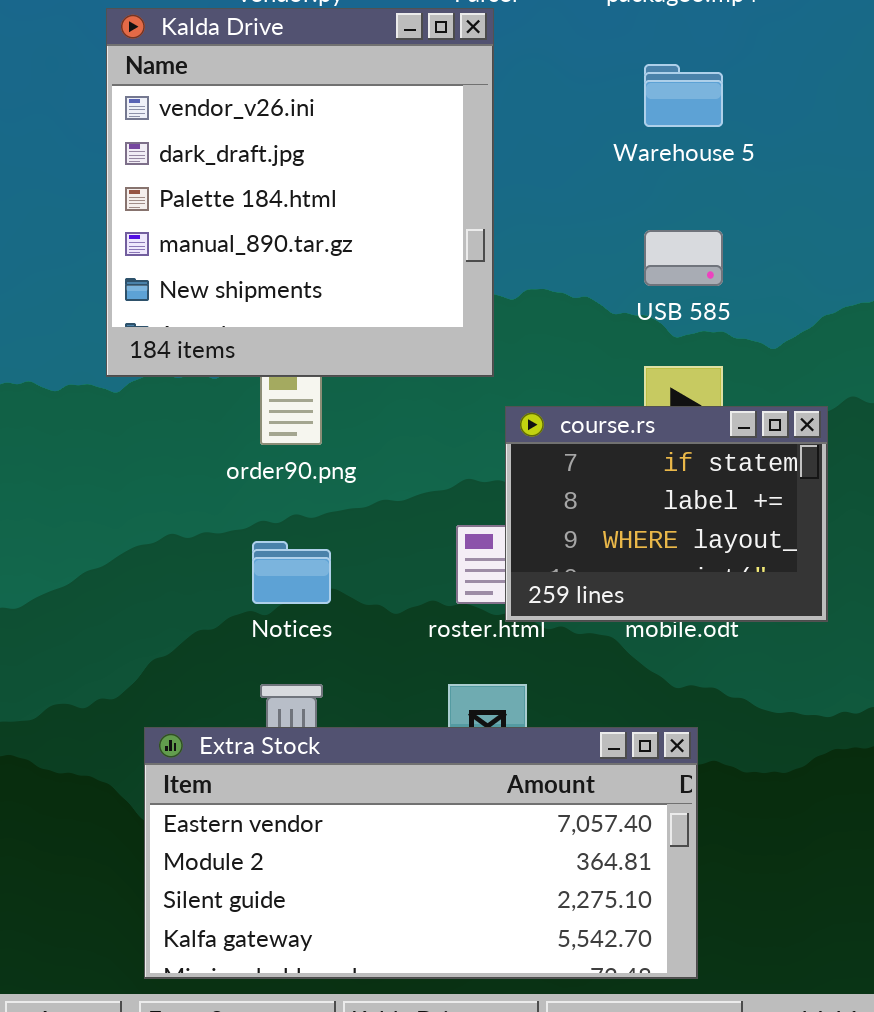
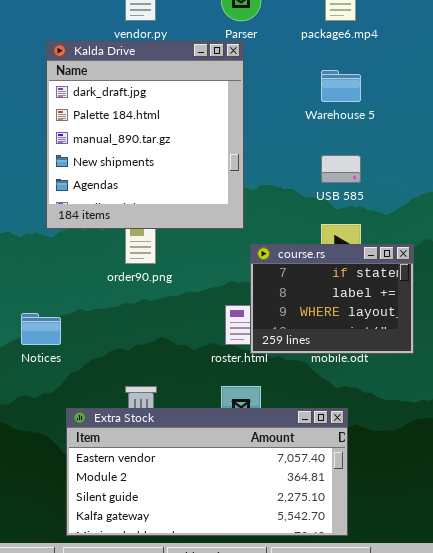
Kalda Drive: [106,8,494,377] -> [46,41,244,229], scrolled down 1 row
Notices: [252,541,331,604] -> [21,313,61,345], moved

